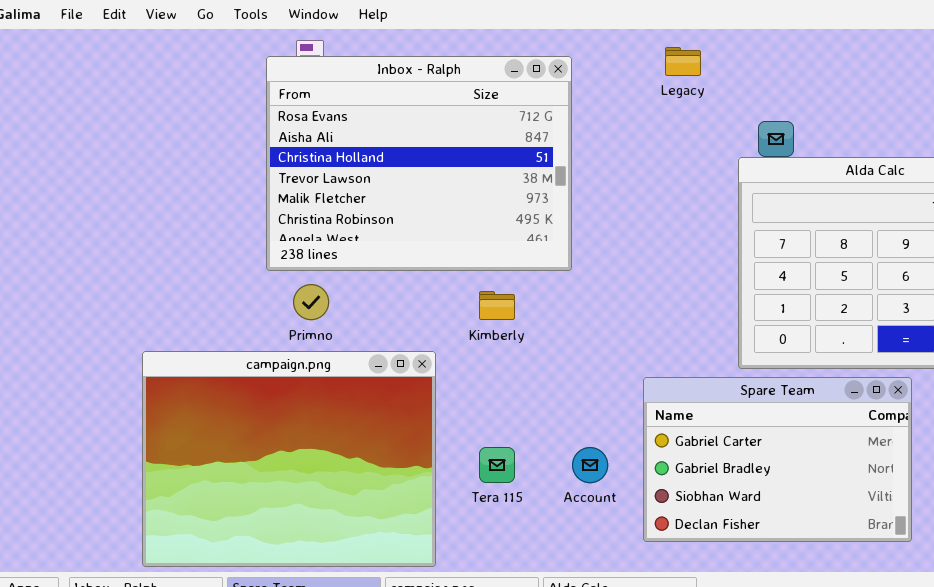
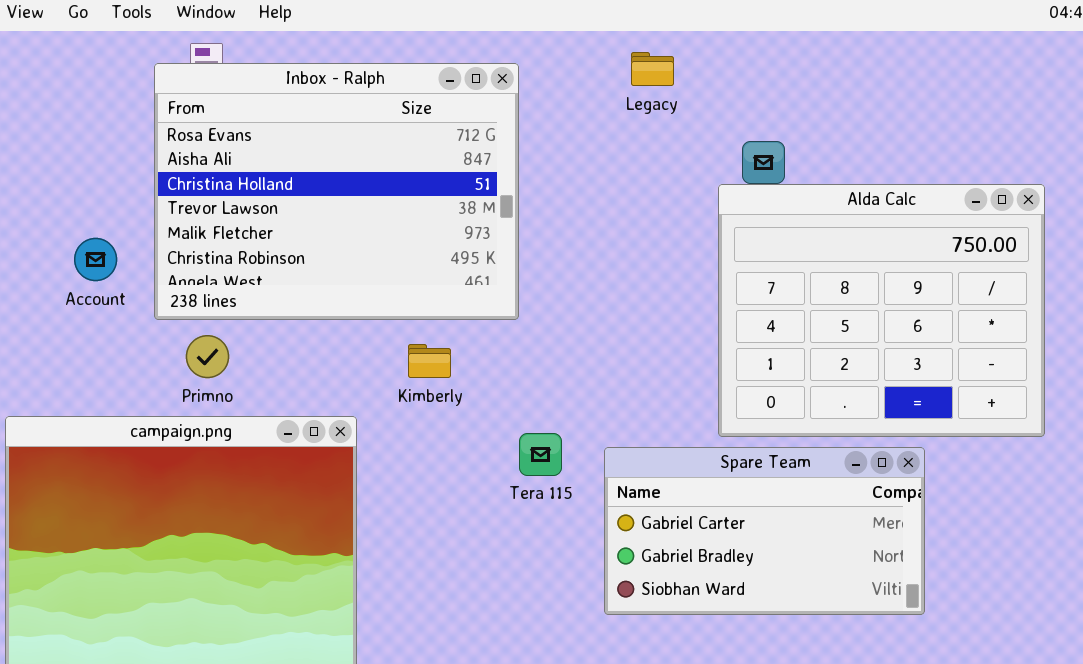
Spare Team: [643,377,912,542] -> [604,447,925,615], resized
Tera 115: [479,447,515,483] -> [519,433,562,476], moved
Account: [572,447,608,483] -> [74,238,117,281], moved

